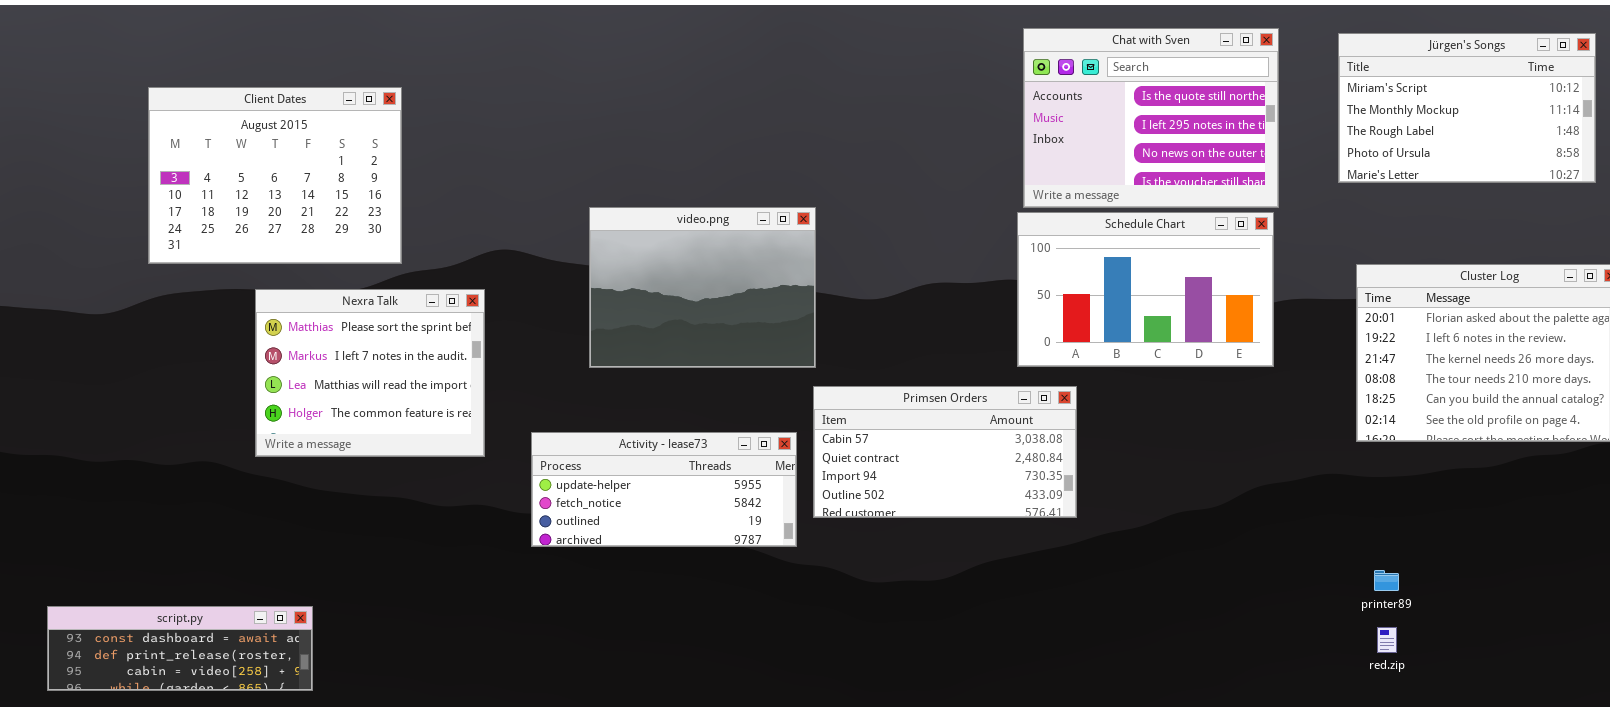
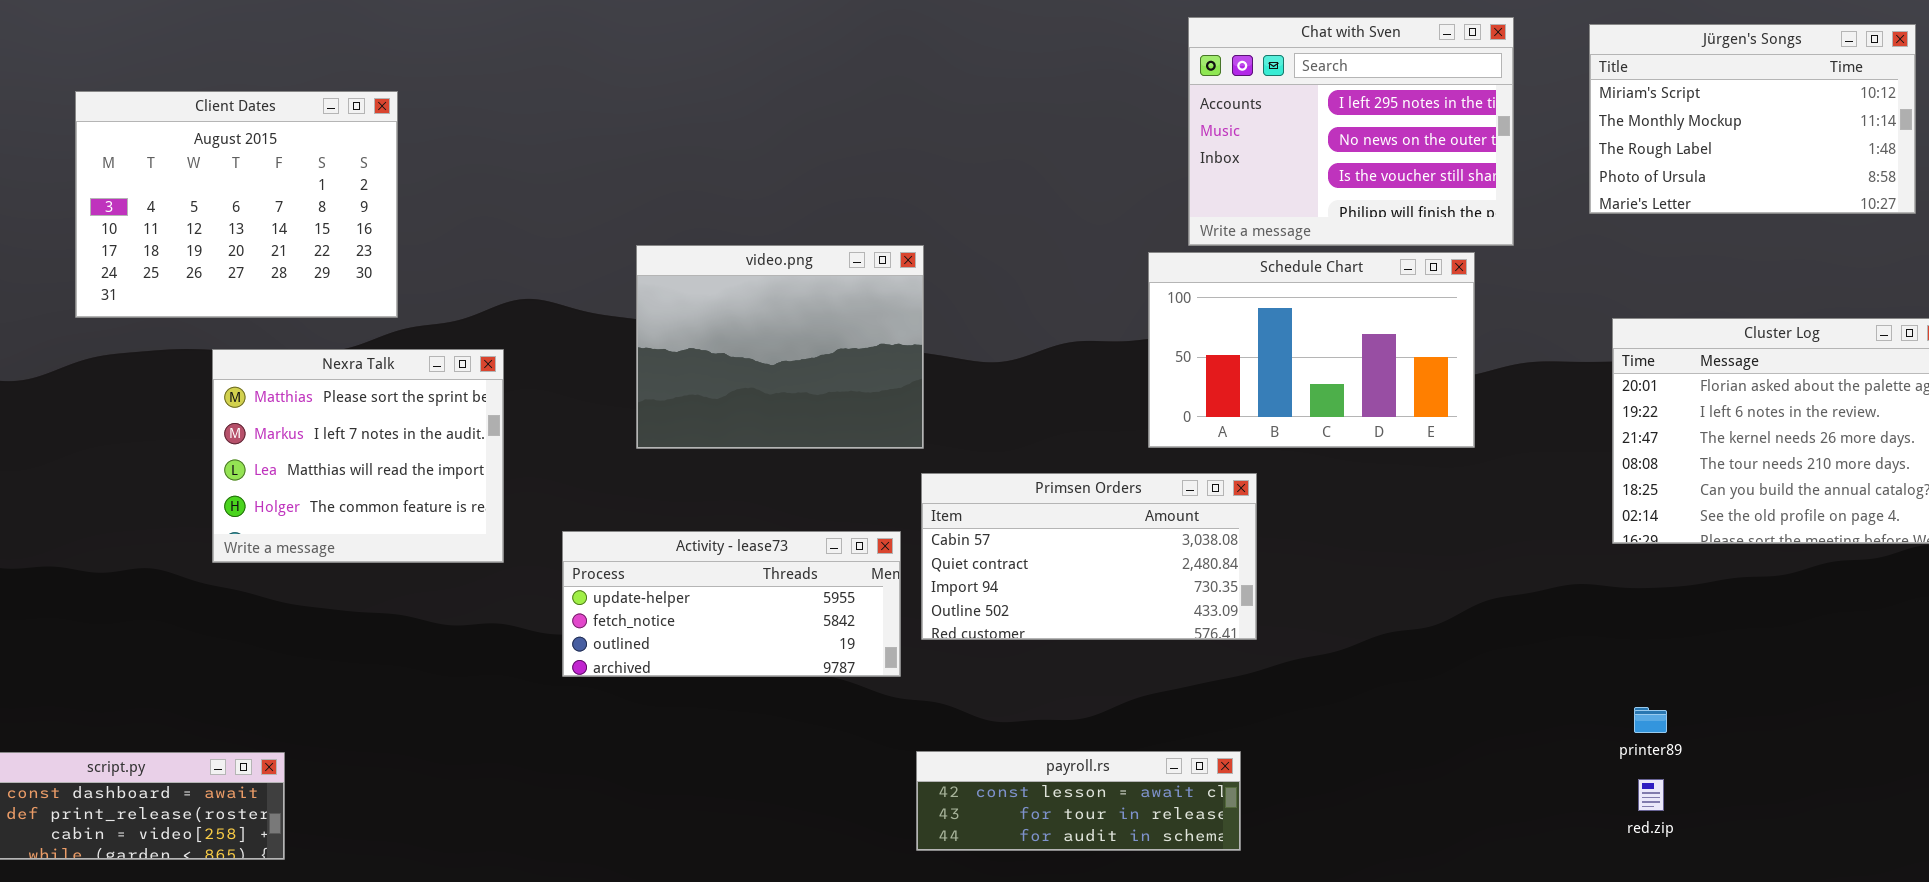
Chat with Sven: [1023,28,1279,208] -> [1188,17,1514,246], scrolled down 1 row
Schedule Chart: [1017,212,1274,367] -> [1148,252,1475,448], moved
payroll.rs: none -> [916,751,1241,851], opened

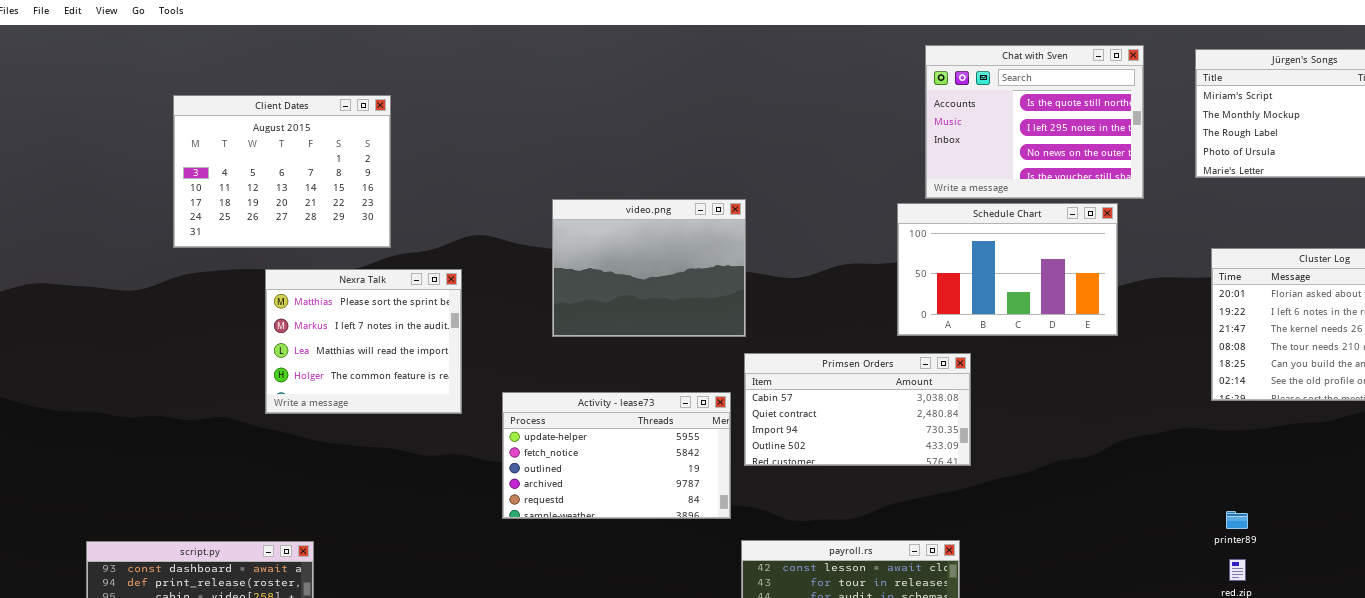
Chat with Sven: [1188,17,1514,246] -> [925,45,1144,199], scrolled up 1 row
Activity - lease73: [562,531,901,677] -> [502,392,731,519], resized

